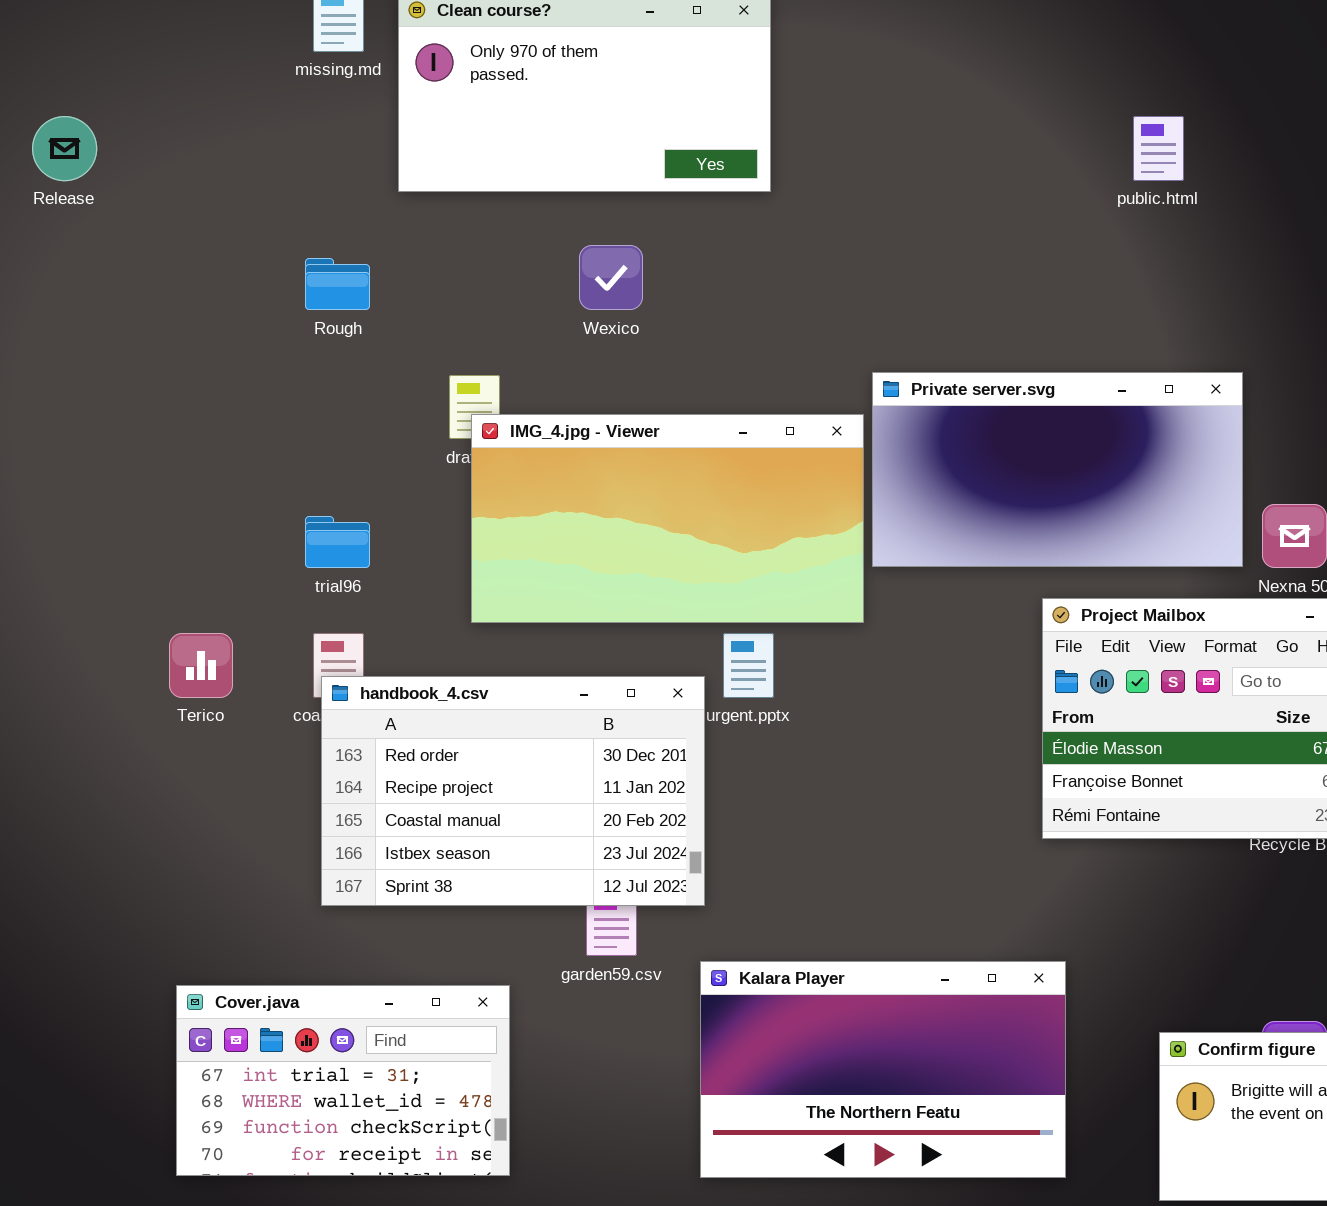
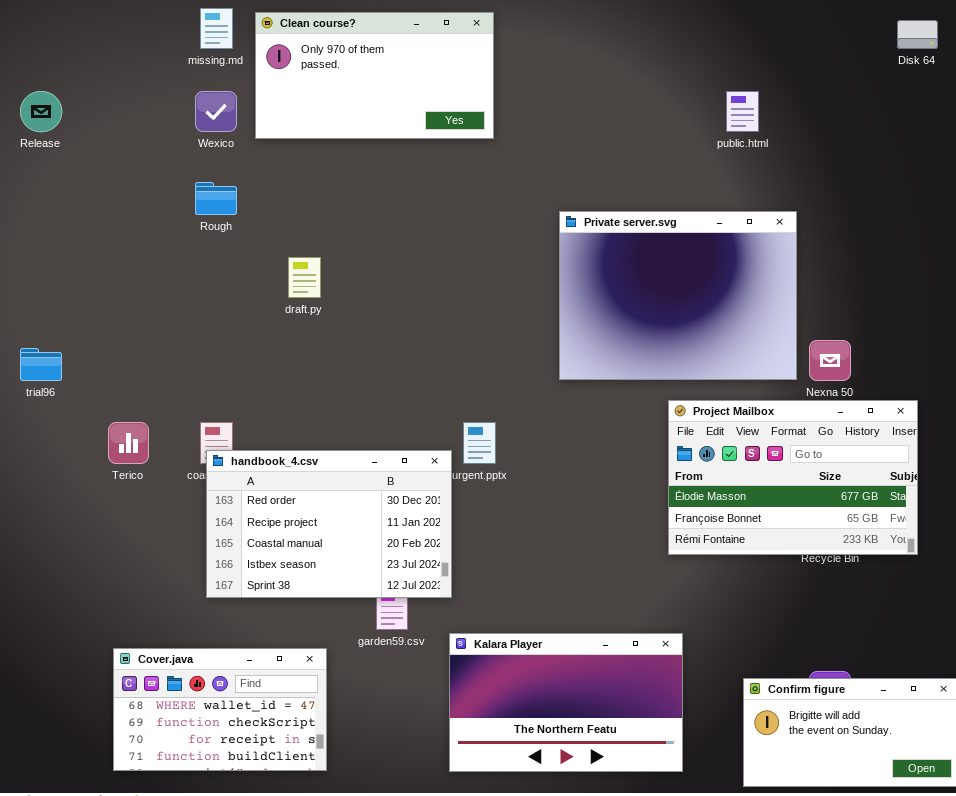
Wexico: [579,245,643,310] -> [195,91,237,132], moved
Private server.svg: [872,372,1243,567] -> [559,211,797,380], resized
IMG_4.jpg - Viewer: [471,414,864,623] -> none, closed
trial96: [305,516,370,568] -> [20,348,62,381], moved
Cover.java: [176,985,510,1176] -> [113,648,327,771], scrolled down 1 row

